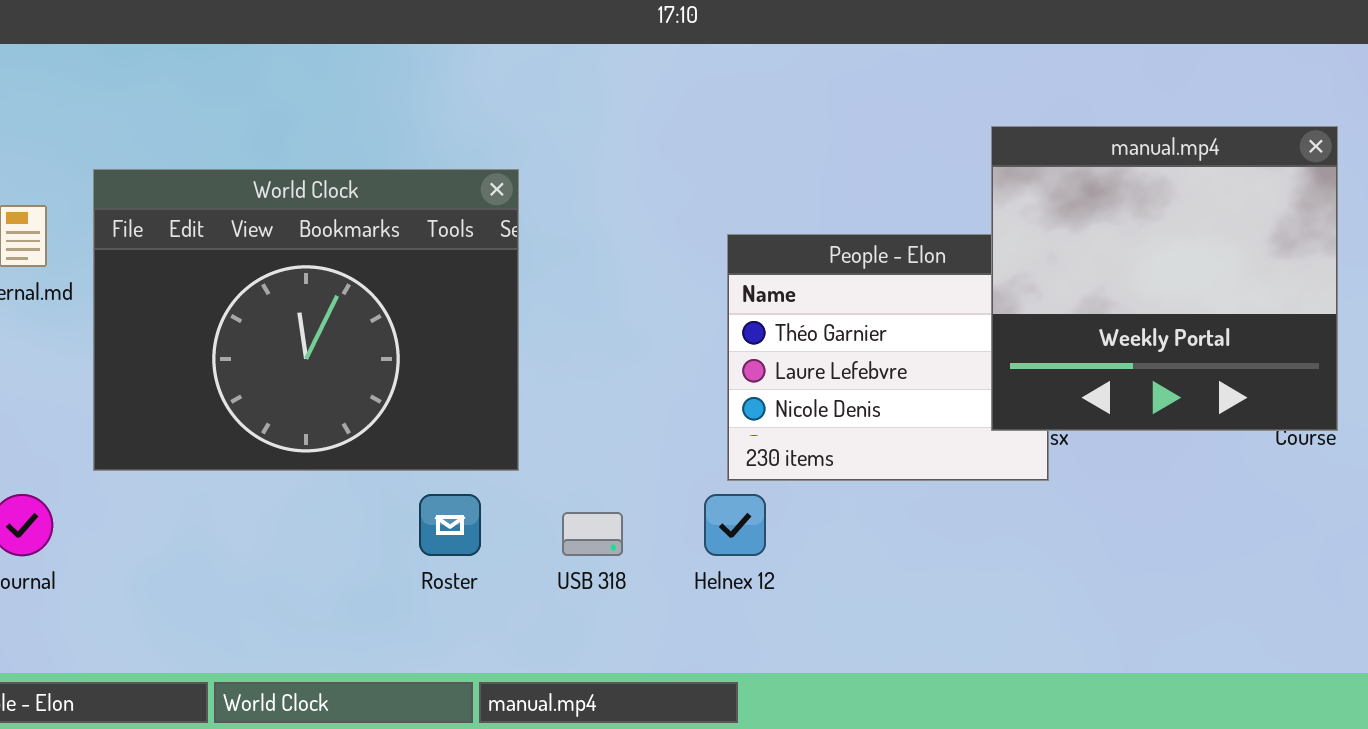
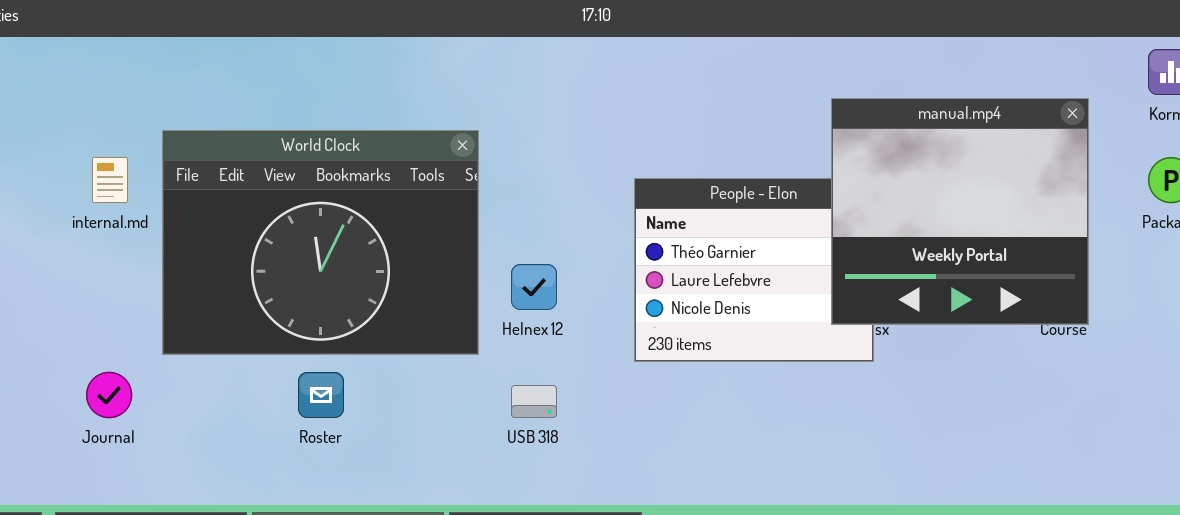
Roster: [419,494,481,556] -> [298,372,344,418], moved
Helnex 12: [704,494,766,556] -> [511,264,557,310], moved

